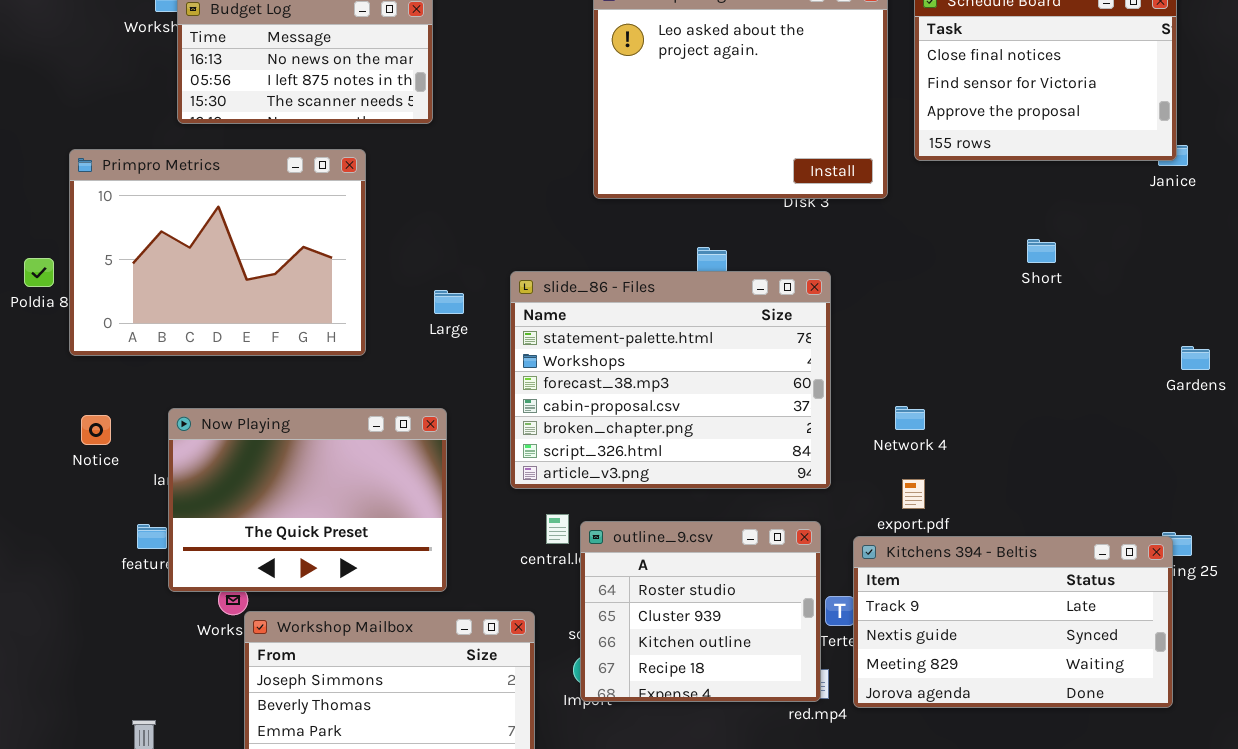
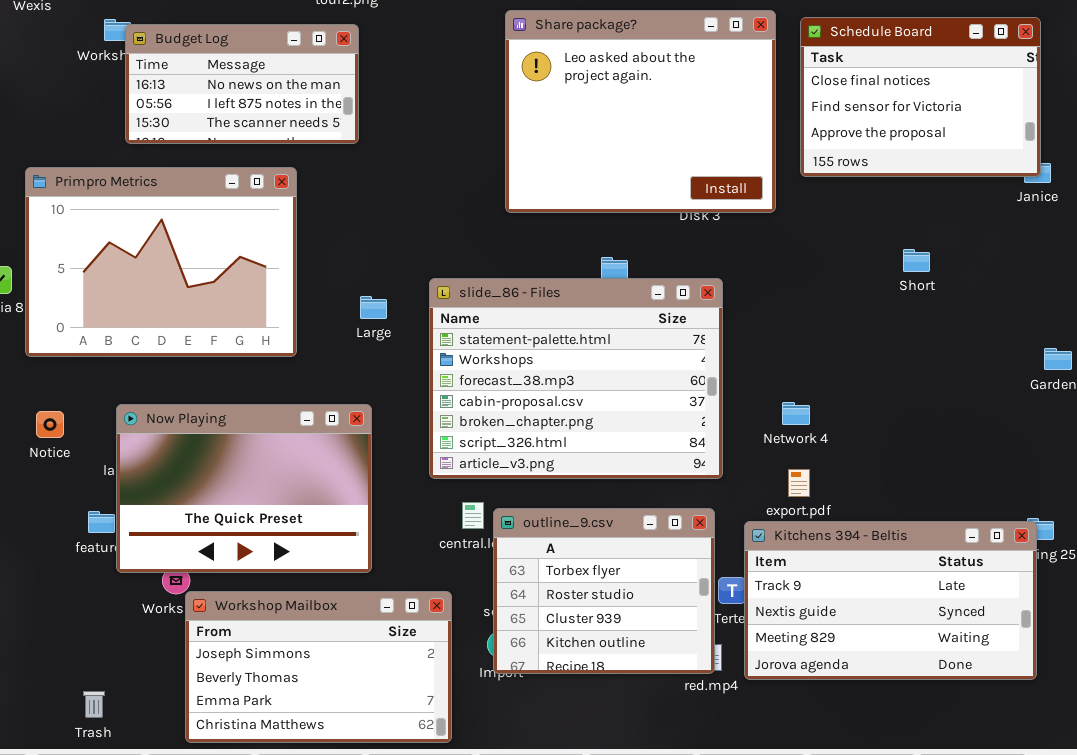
outline_9.csv: [580,521,821,702] -> [493,508,715,674], scrolled up 1 row

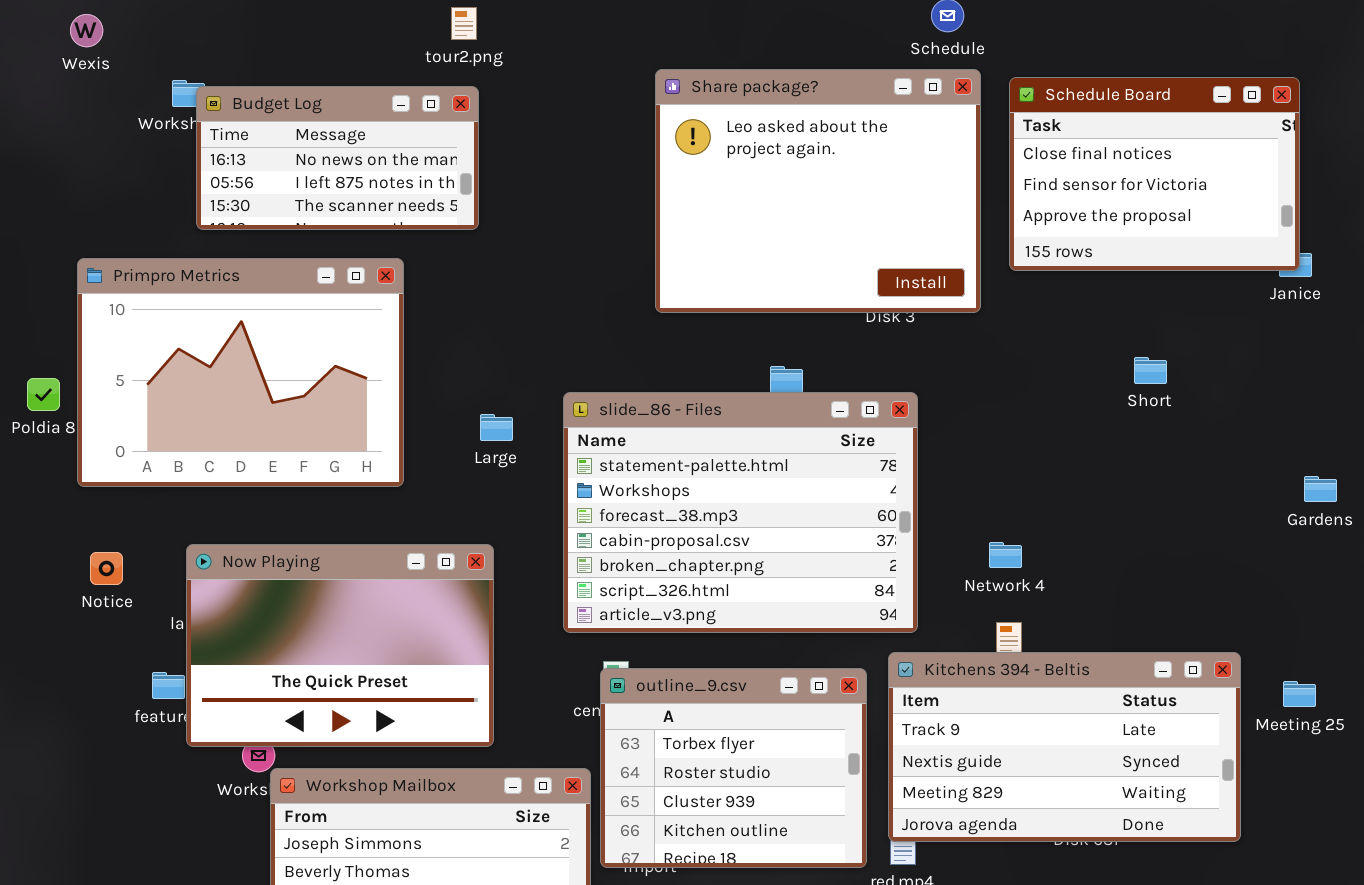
outline_9.csv: [493,508,715,674] -> [600,668,867,868], moved
Kitchens 394 - Beltis: [744,521,1037,680] -> [888,652,1241,842], moved

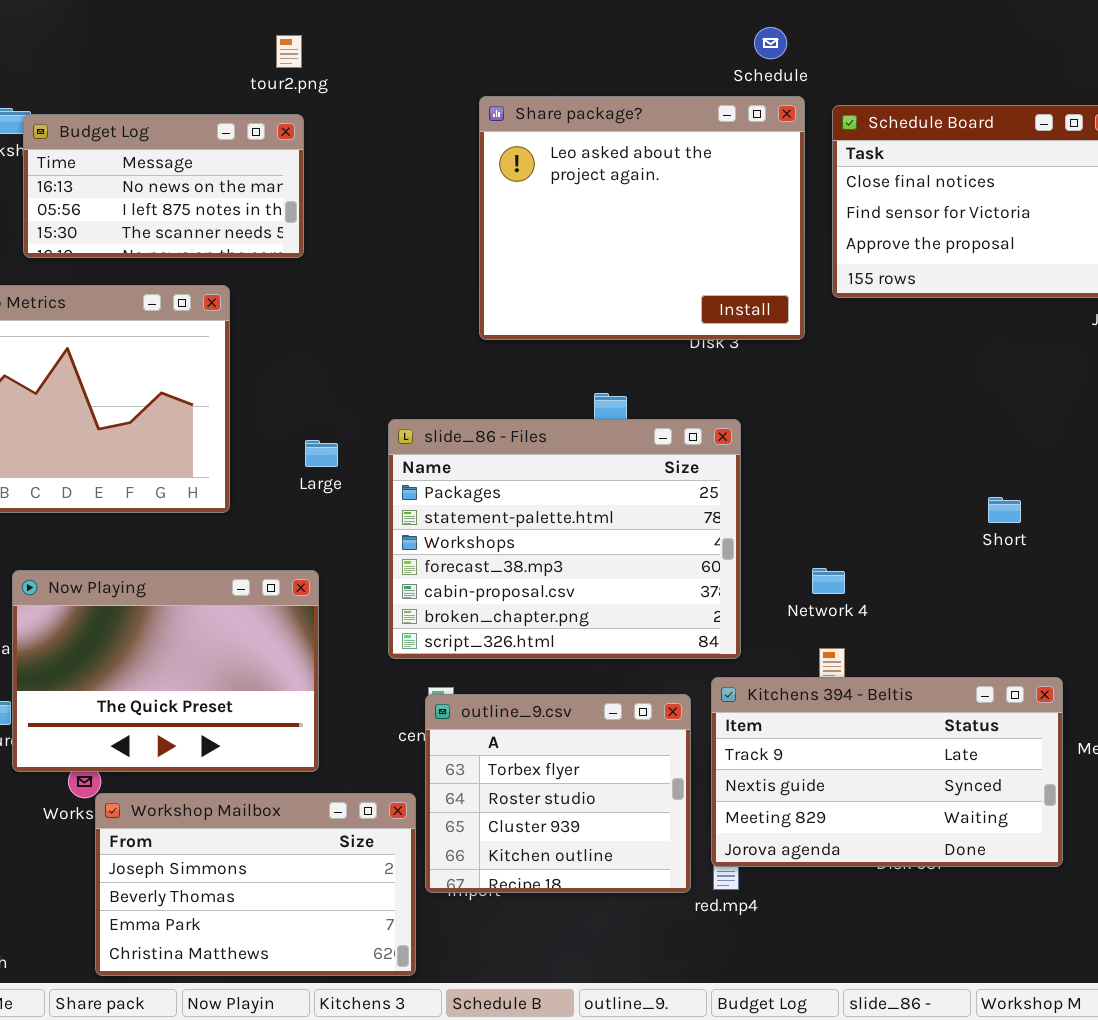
Short: [1134,357,1167,384] -> [988,497,1021,523], moved
slide_86 - Files: [563,392,918,633] -> [388,419,741,659], scrolled up 1 row

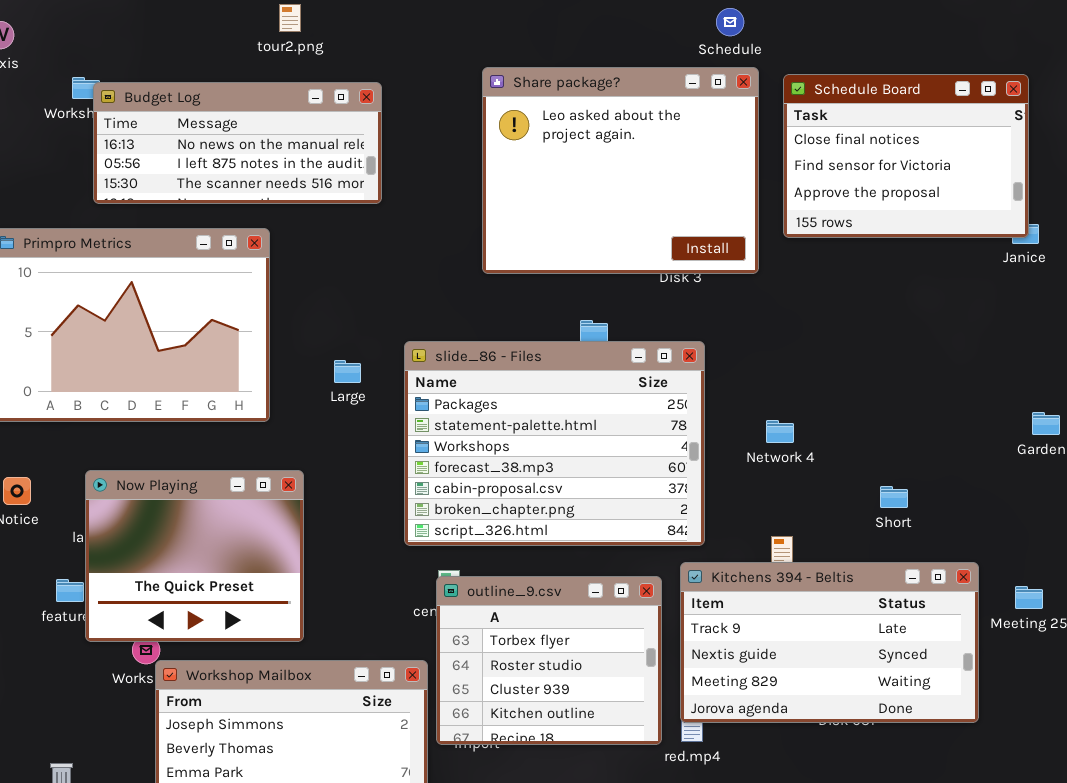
tour2.png: [276,35,302,68] -> [279,4,301,32], moved
Budget Log: [23,114,304,258] -> [93,82,382,204], resized
Short: [988,497,1021,523] -> [880,486,908,508], moved
Network 4: [812,568,845,594] -> [766,420,794,443], moved
Now Playing: [12,570,319,772] -> [85,470,304,642], resized

